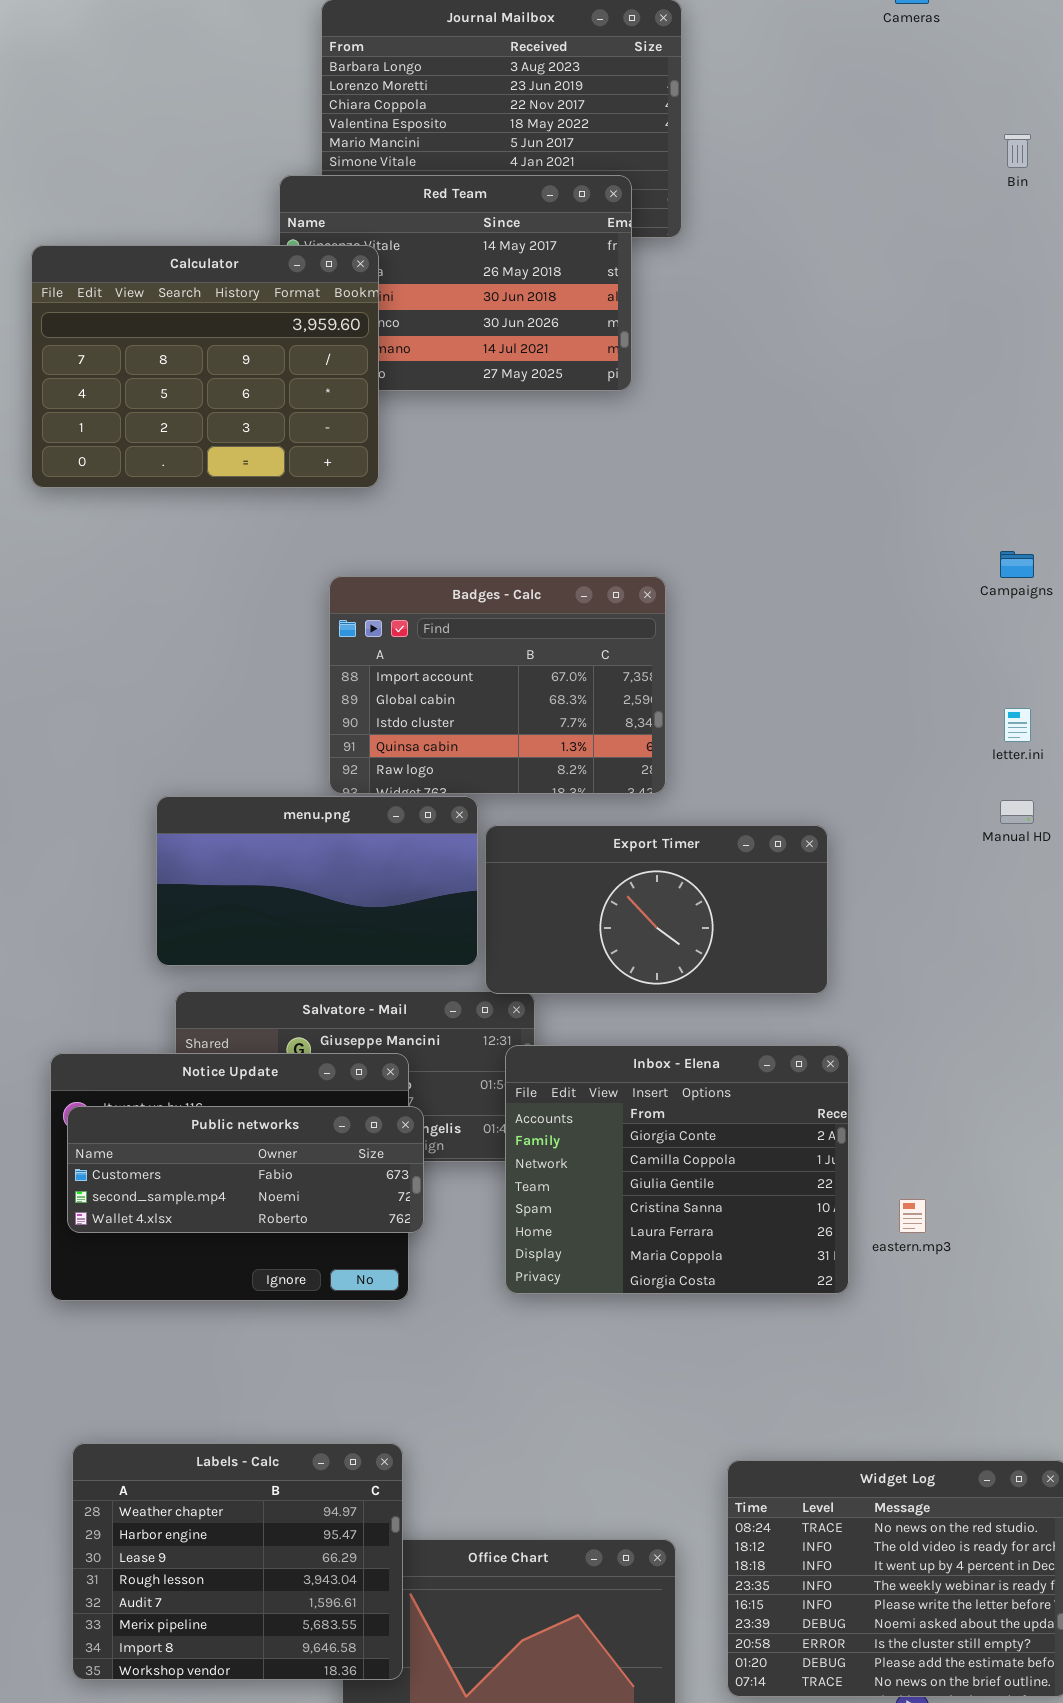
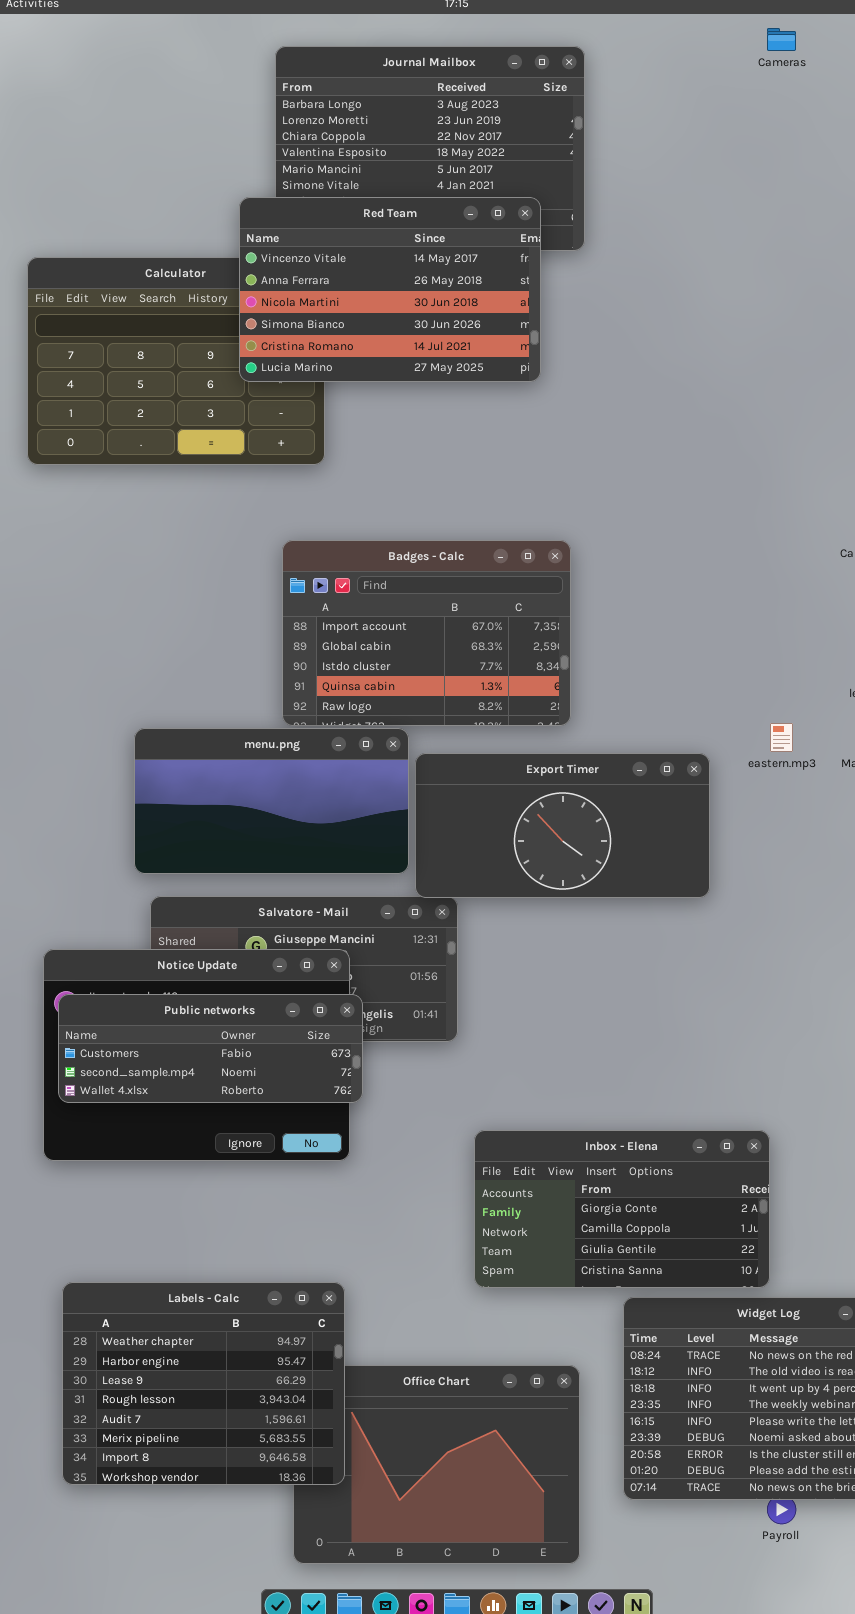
Red Team: [279,175,632,391] -> [239,197,541,382], raised
Inbox - Elena: [505,1045,849,1294] -> [474,1130,770,1288], moved, resized
eastern.mp3: [899,1199,926,1233] -> [770,723,793,752], moved

